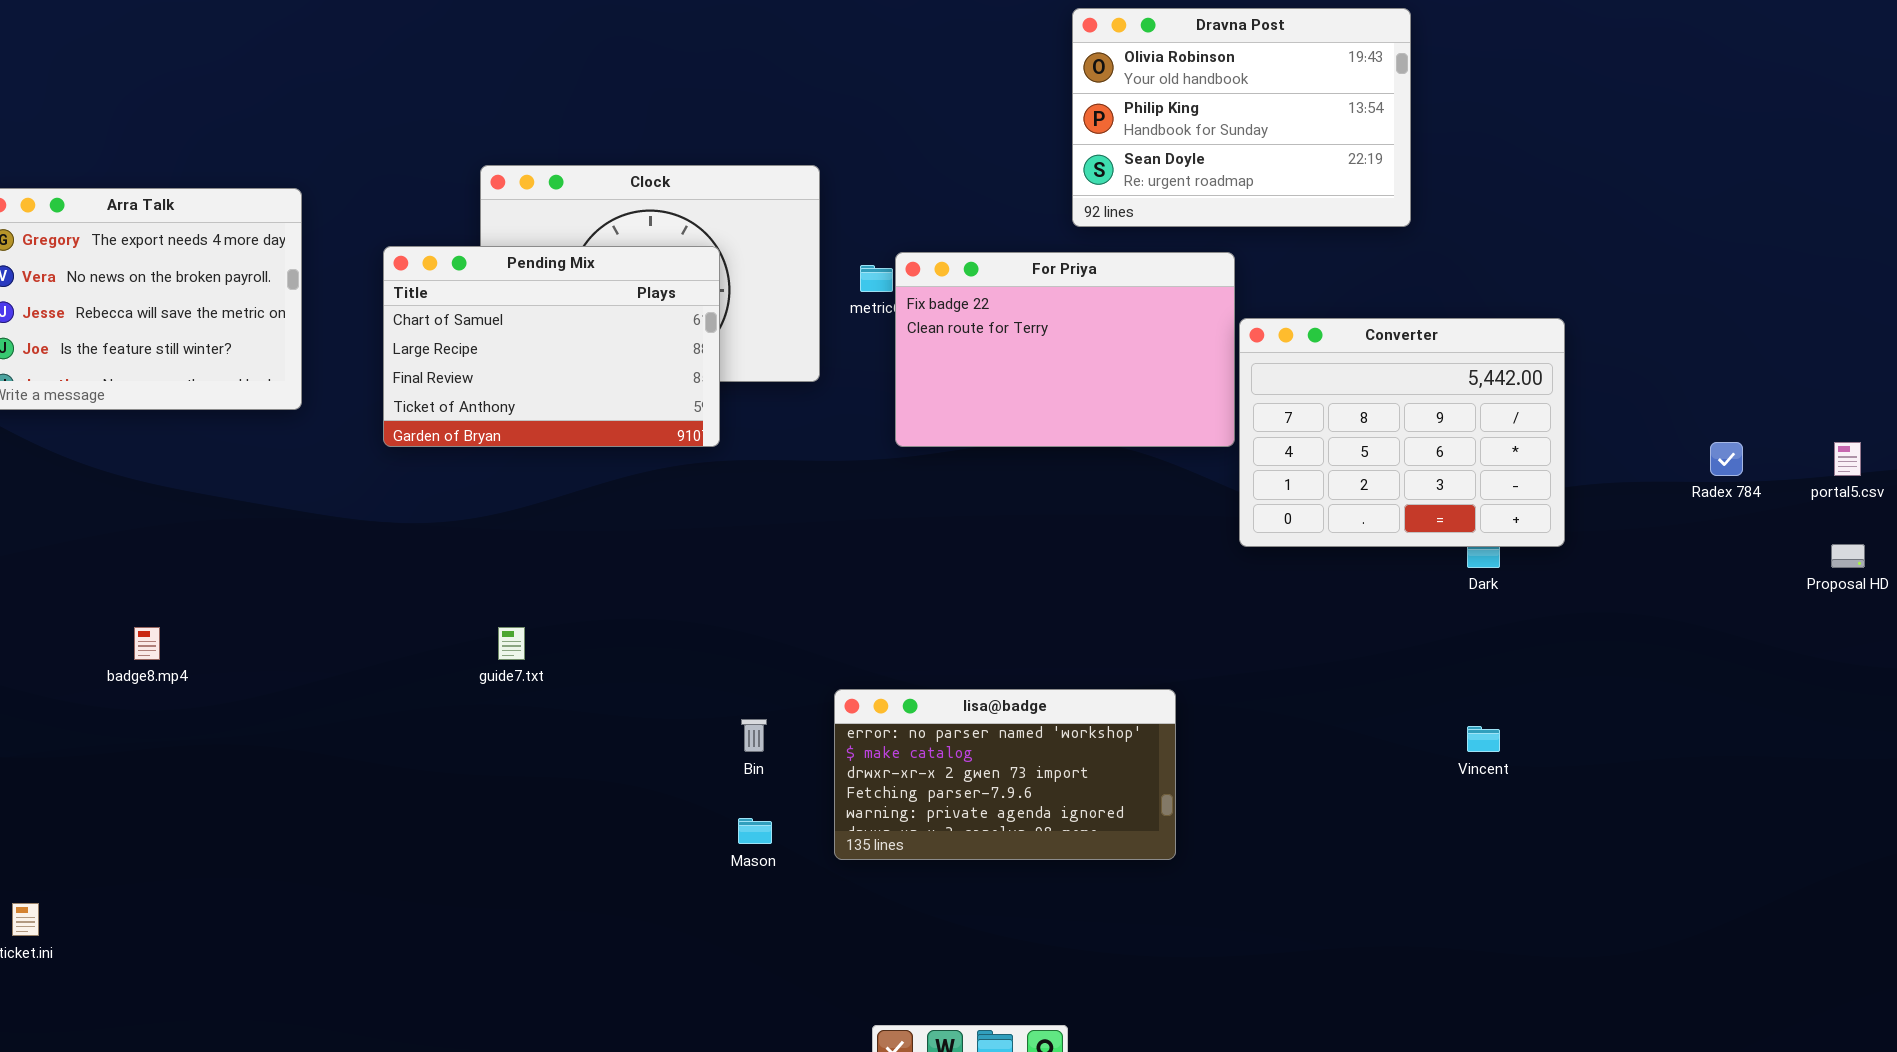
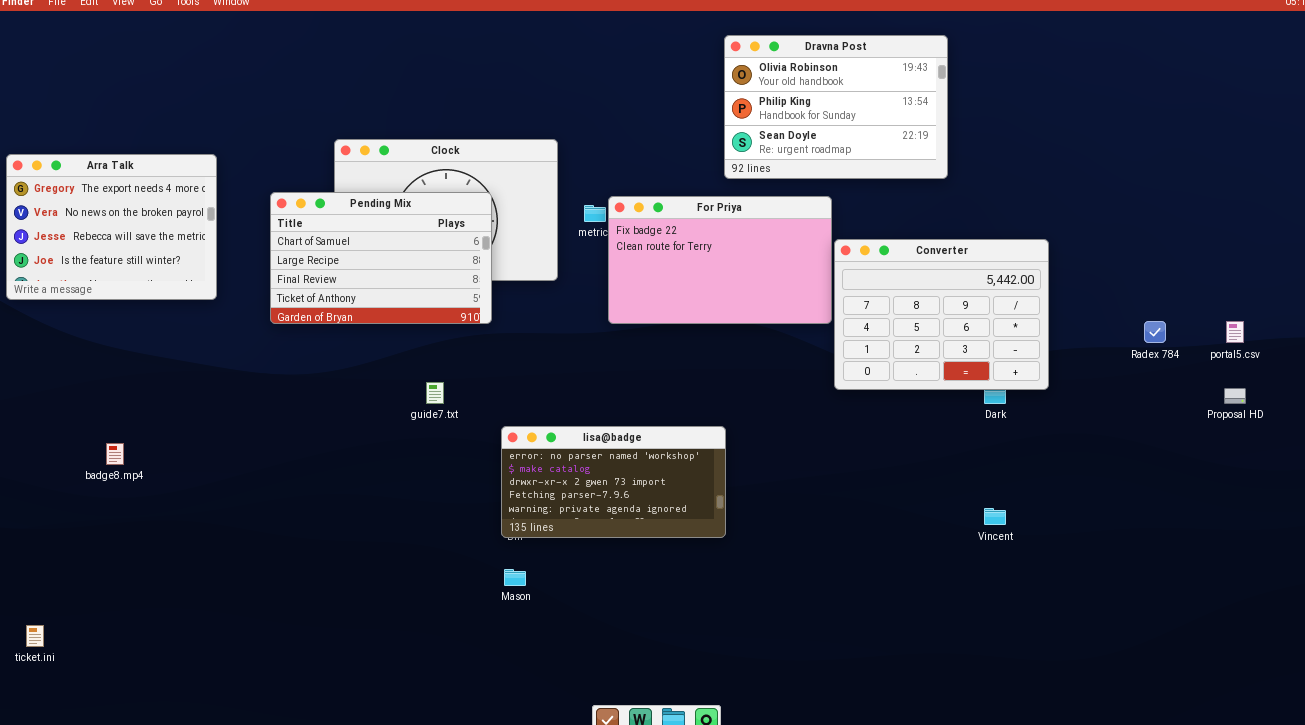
guide7.txt: [498,627,525,660] -> [426,382,444,404], moved
lisa@badge: [834,689,1176,860] -> [501,426,726,538], moved

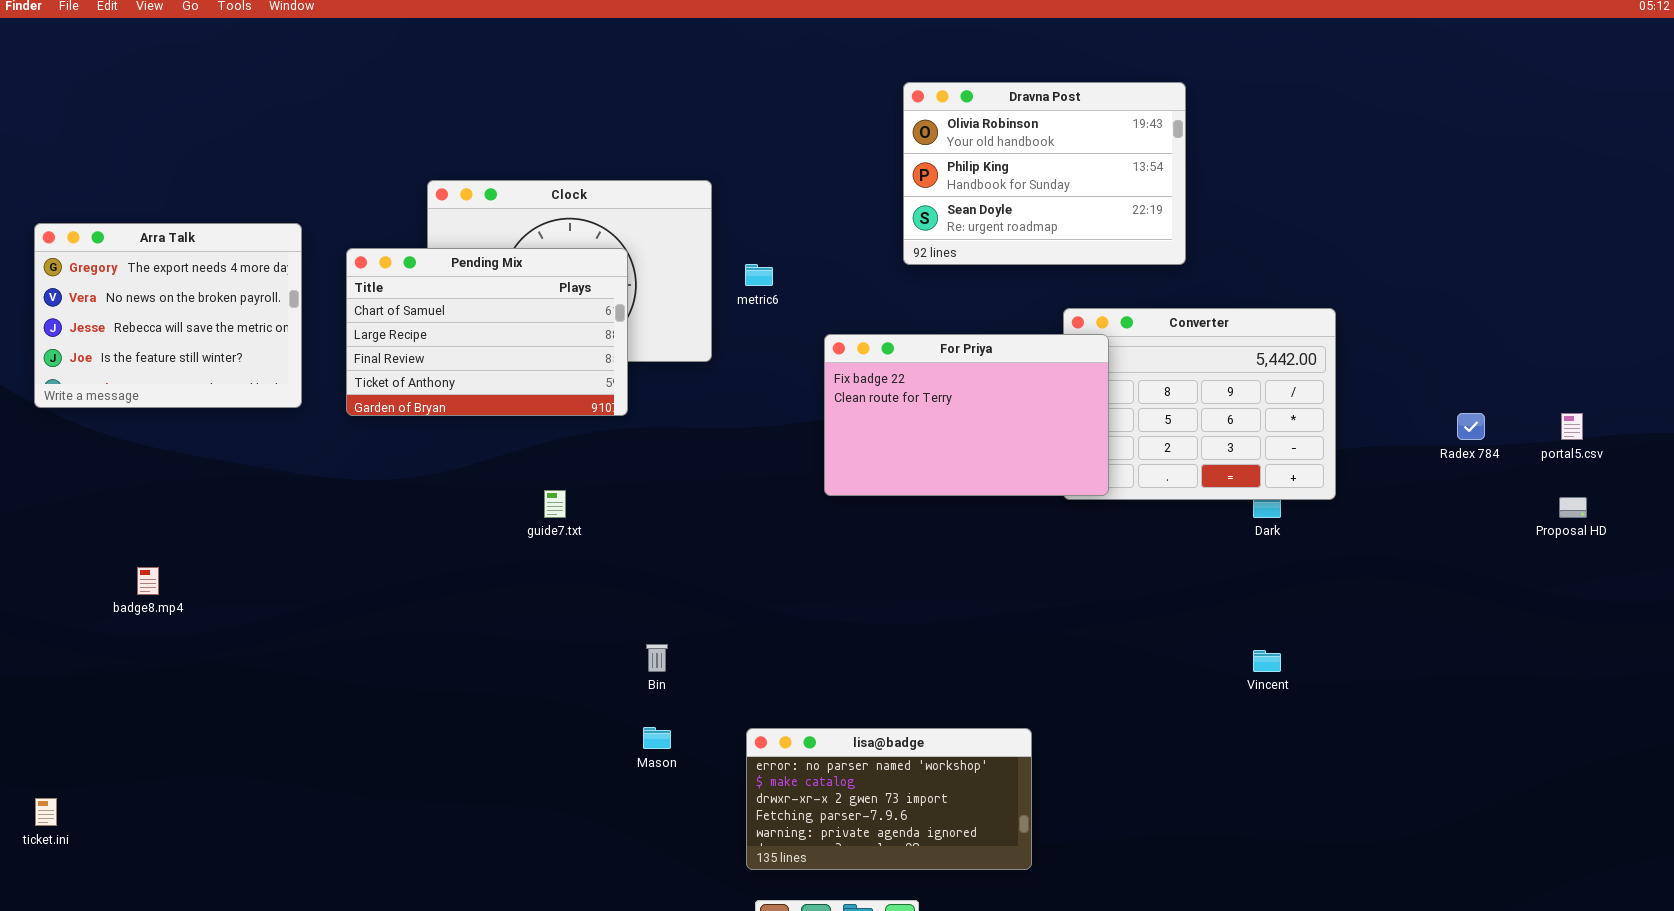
Dravna Post: [724,35,948,179] -> [903,82,1186,265], moved
Arra Talk: [6,154,217,300] -> [34,223,302,408], moved
For Priya: [608,196,832,324] -> [824,334,1109,496], moved
lisa@badge: [501,426,726,538] -> [746,728,1032,870], moved

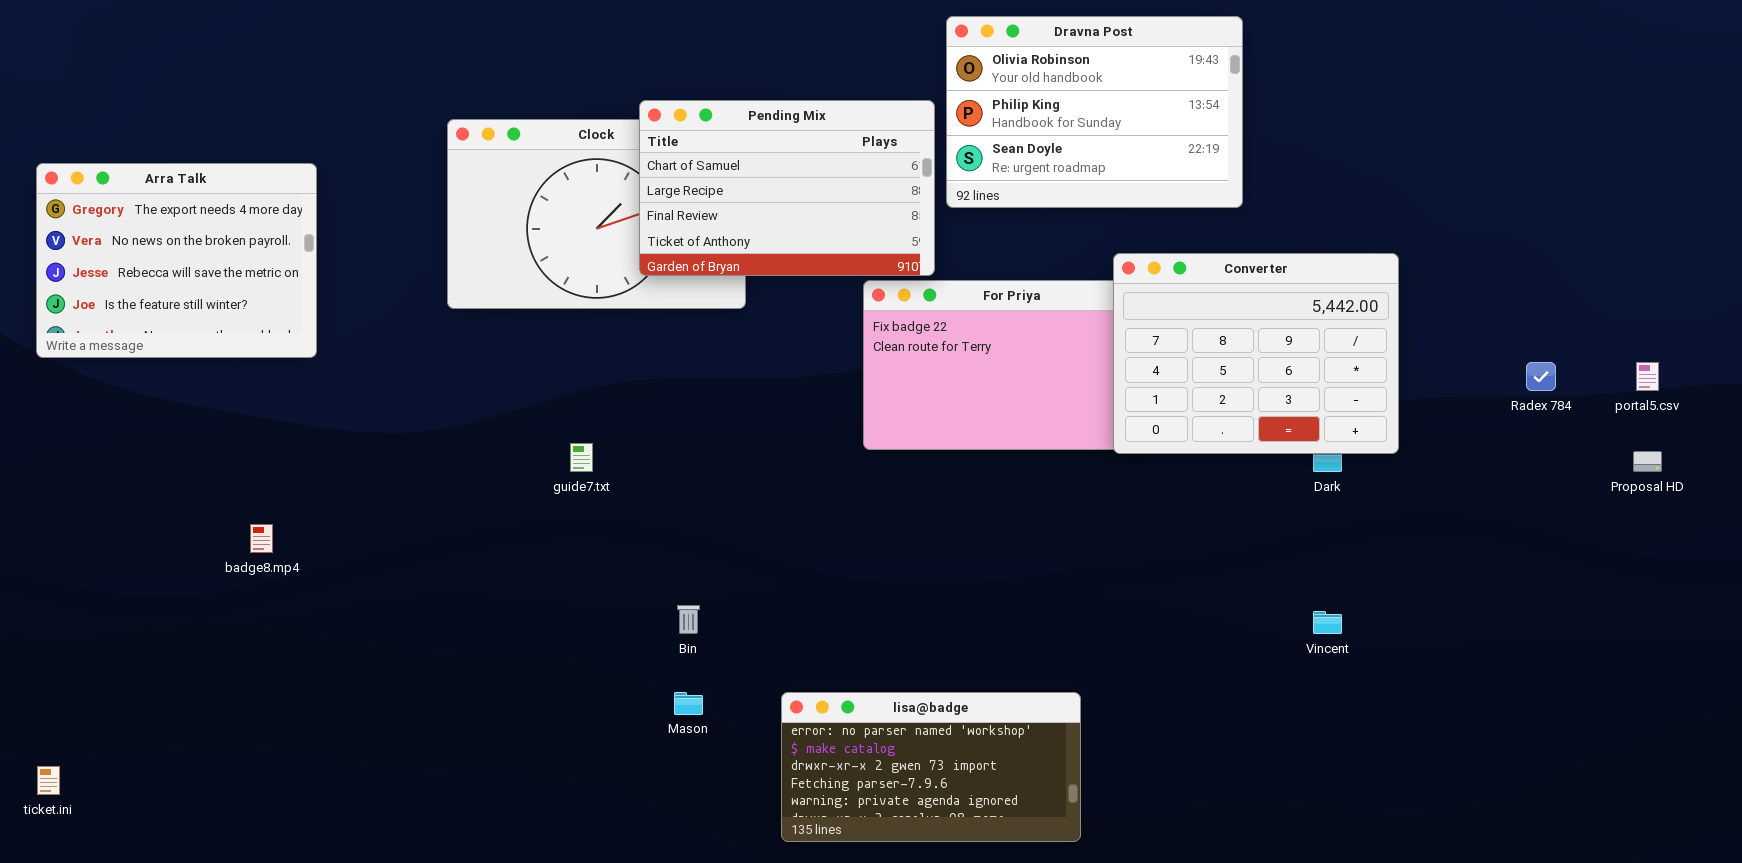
Pending Mix: [346,248,628,416] -> [639,100,935,276], moved
Converter: [1063,308,1336,500] -> [1113,253,1399,454], raised
badge8.mp4: [137,567,159,595] -> [250,524,273,553], moved

